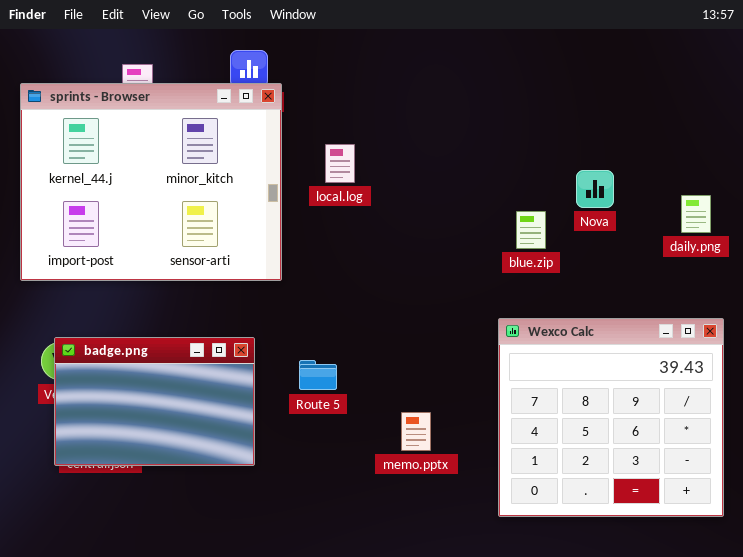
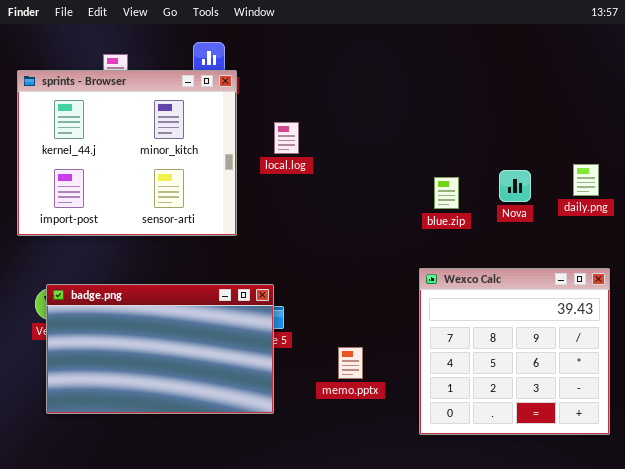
Nova: [576,170,614,208] -> [499,170,531,202], moved
badge.png: [54,337,255,466] -> [46,284,274,414], resized

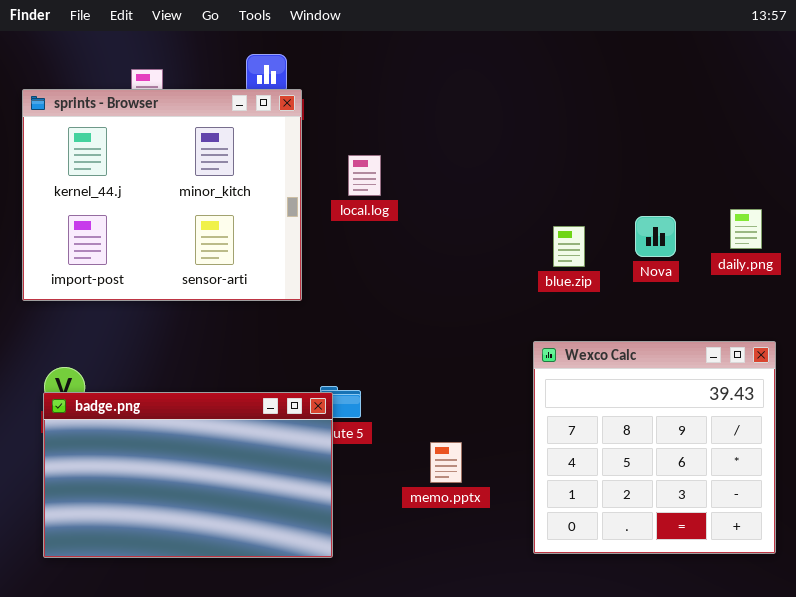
badge.png: [46,284,274,414] -> [43,392,333,558], moved

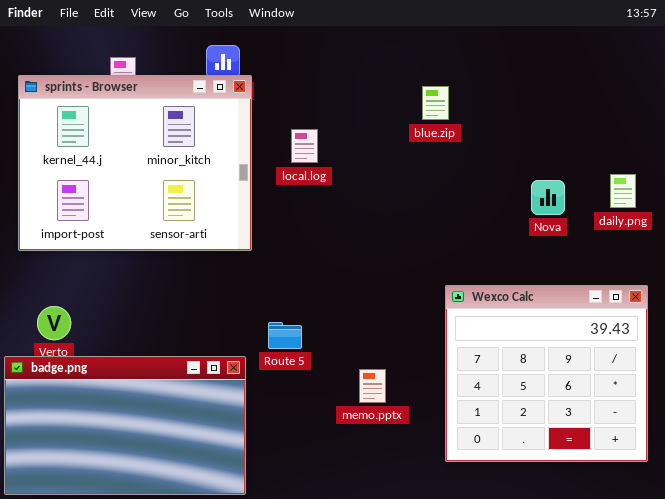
blue.zip: [553,226,585,267] -> [422,86,449,120], moved
badge.png: [43,392,333,558] -> [4,356,246,495], moved

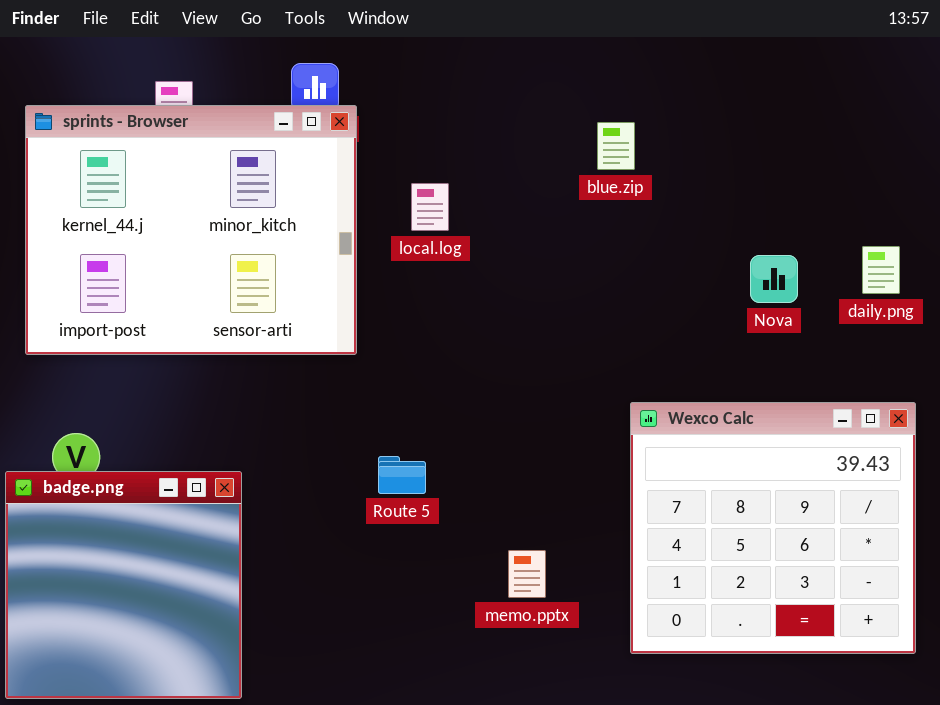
badge.png: [4,356,246,495] -> [5,471,242,699], resized
memo.pptx: [359,369,386,403] -> [508,550,546,598], moved

